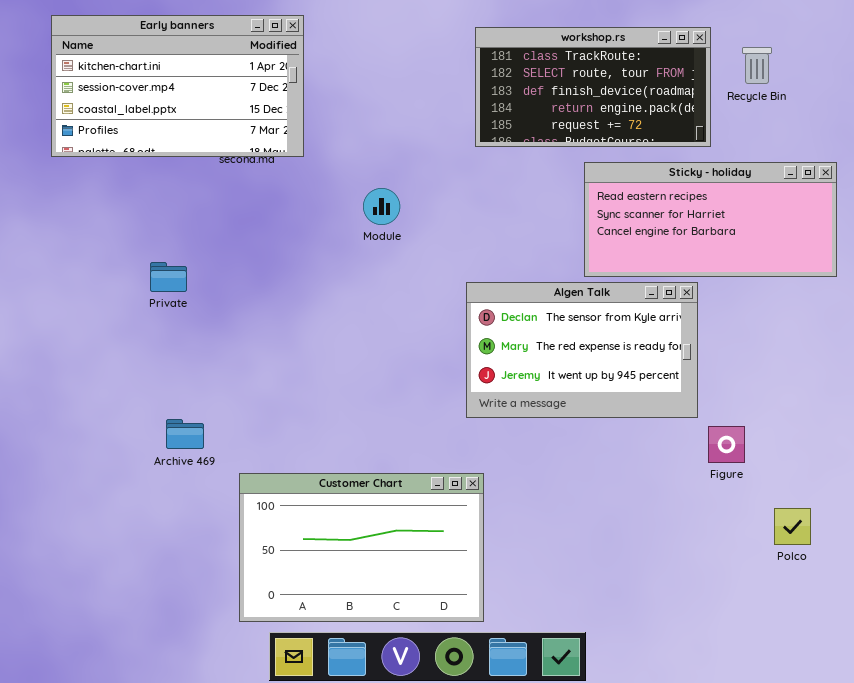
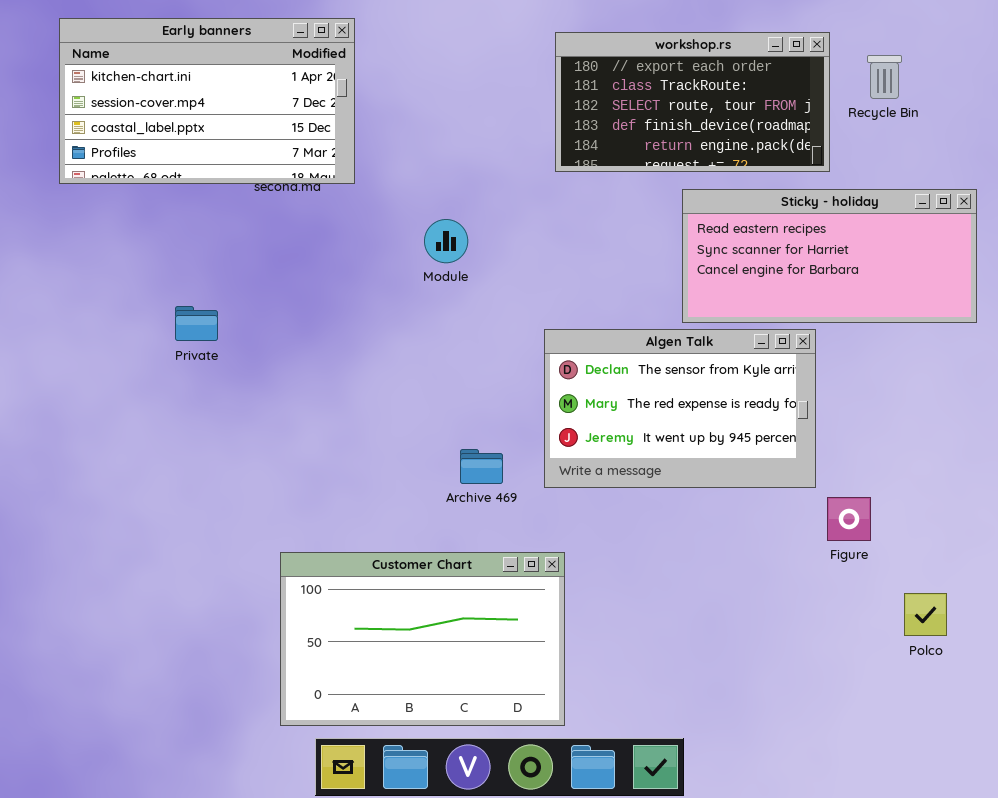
workshop.rs: [475,27,711,147] -> [555,32,830,172], scrolled up 1 row
Archive 469: [166,419,204,449] -> [460,449,503,484], moved

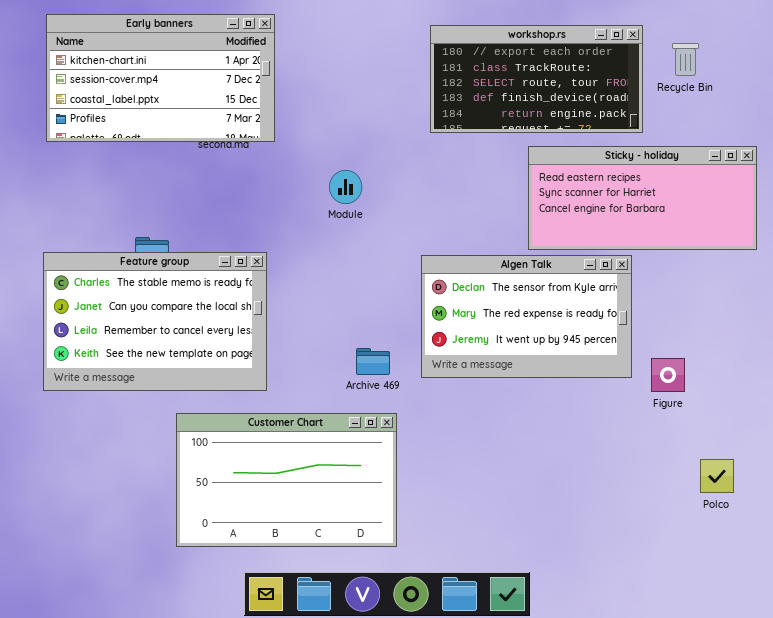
Feature group: none -> [43,252,267,391], opened
Figure: [827,497,871,541] -> [651,358,685,392], moved
Customer Chart: [280,552,565,726] -> [176,413,397,547], moved

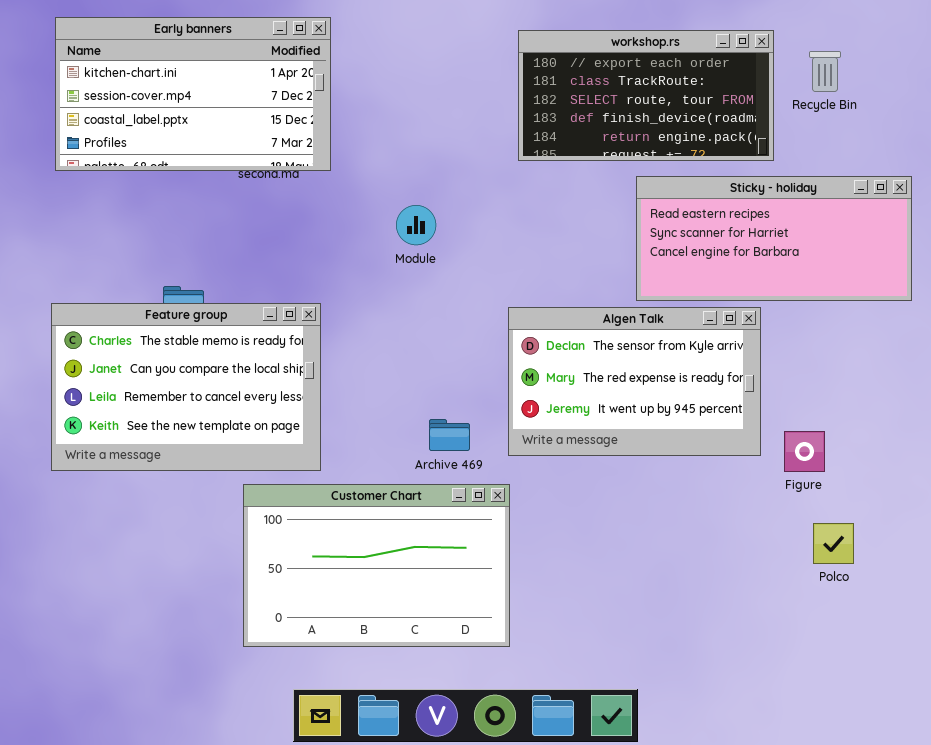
Customer Chart: [176,413,397,547] -> [243,484,510,647], moved
Polco: [700,459,734,493] -> [813,523,854,564], moved

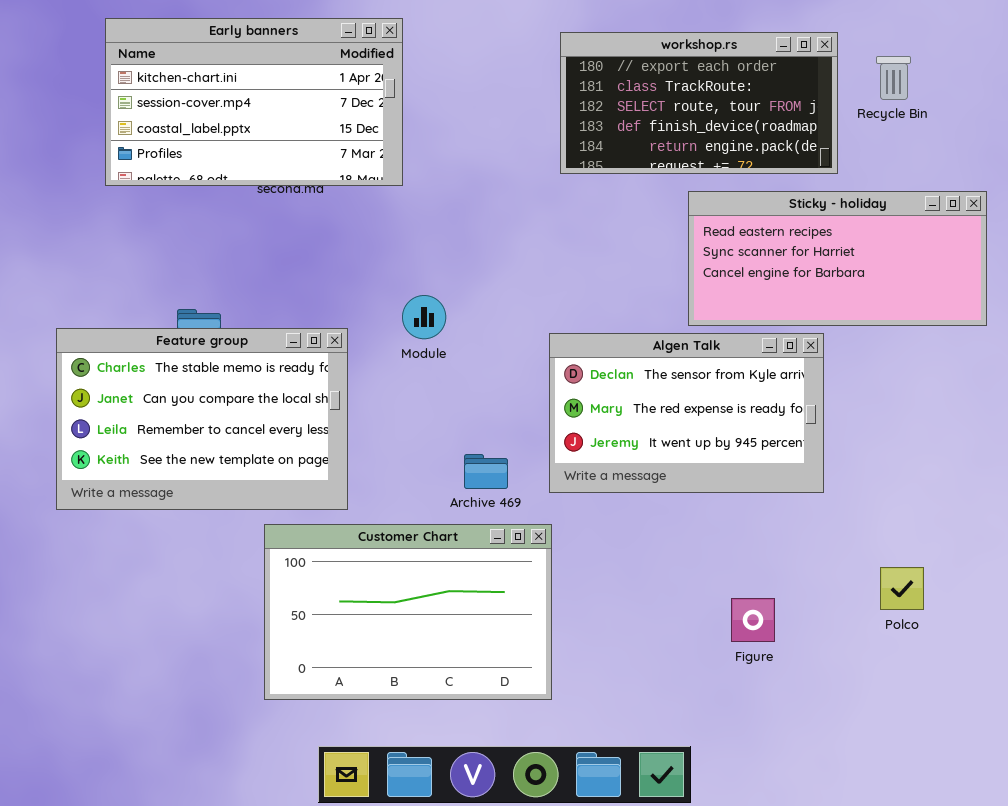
Early banners: [55,17,331,171] -> [105,18,403,186], moved
Module: [396,205,436,245] -> [402,295,446,339], moved
Figure: [784,431,825,472] -> [731,598,775,642], moved

